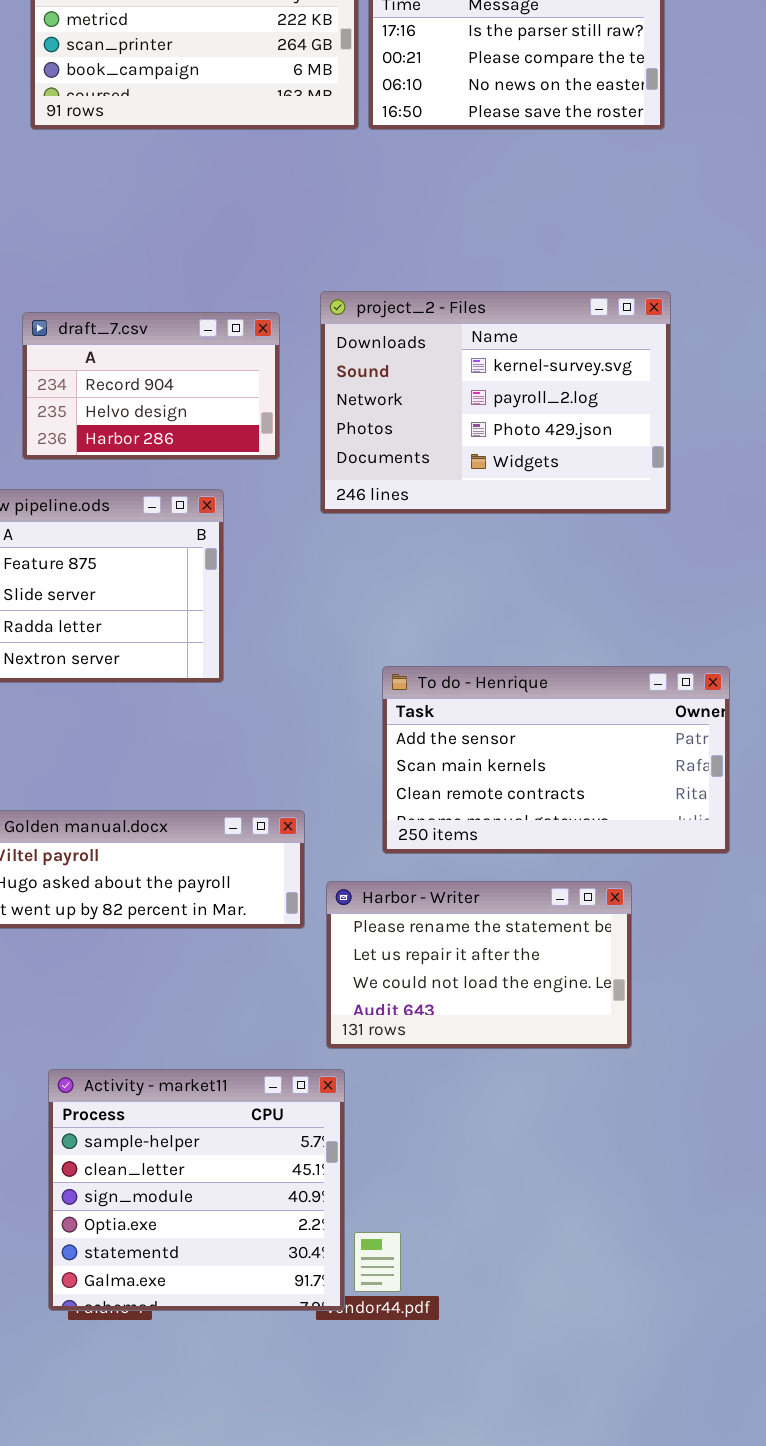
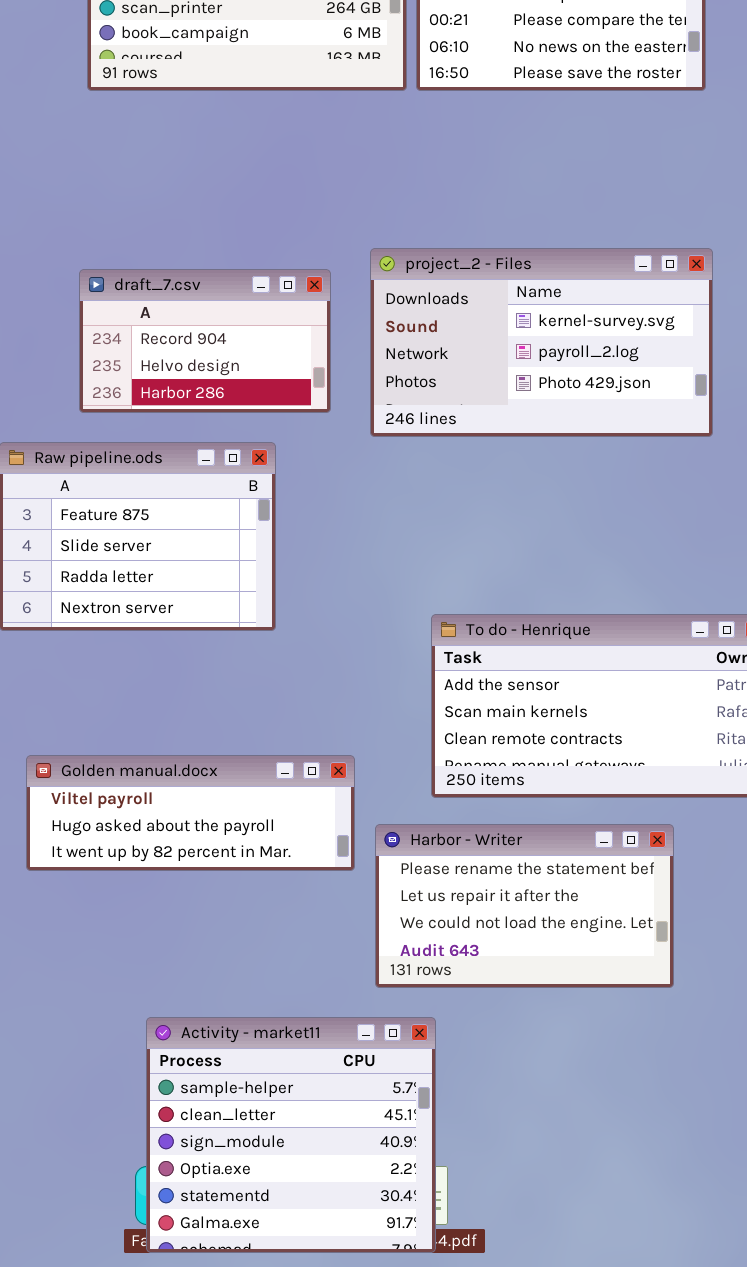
project_2 - Files: [320,291,671,514] -> [370,248,713,437], resized
Activity - market11: [48,1069,345,1311] -> [146,1017,436,1253], moved

